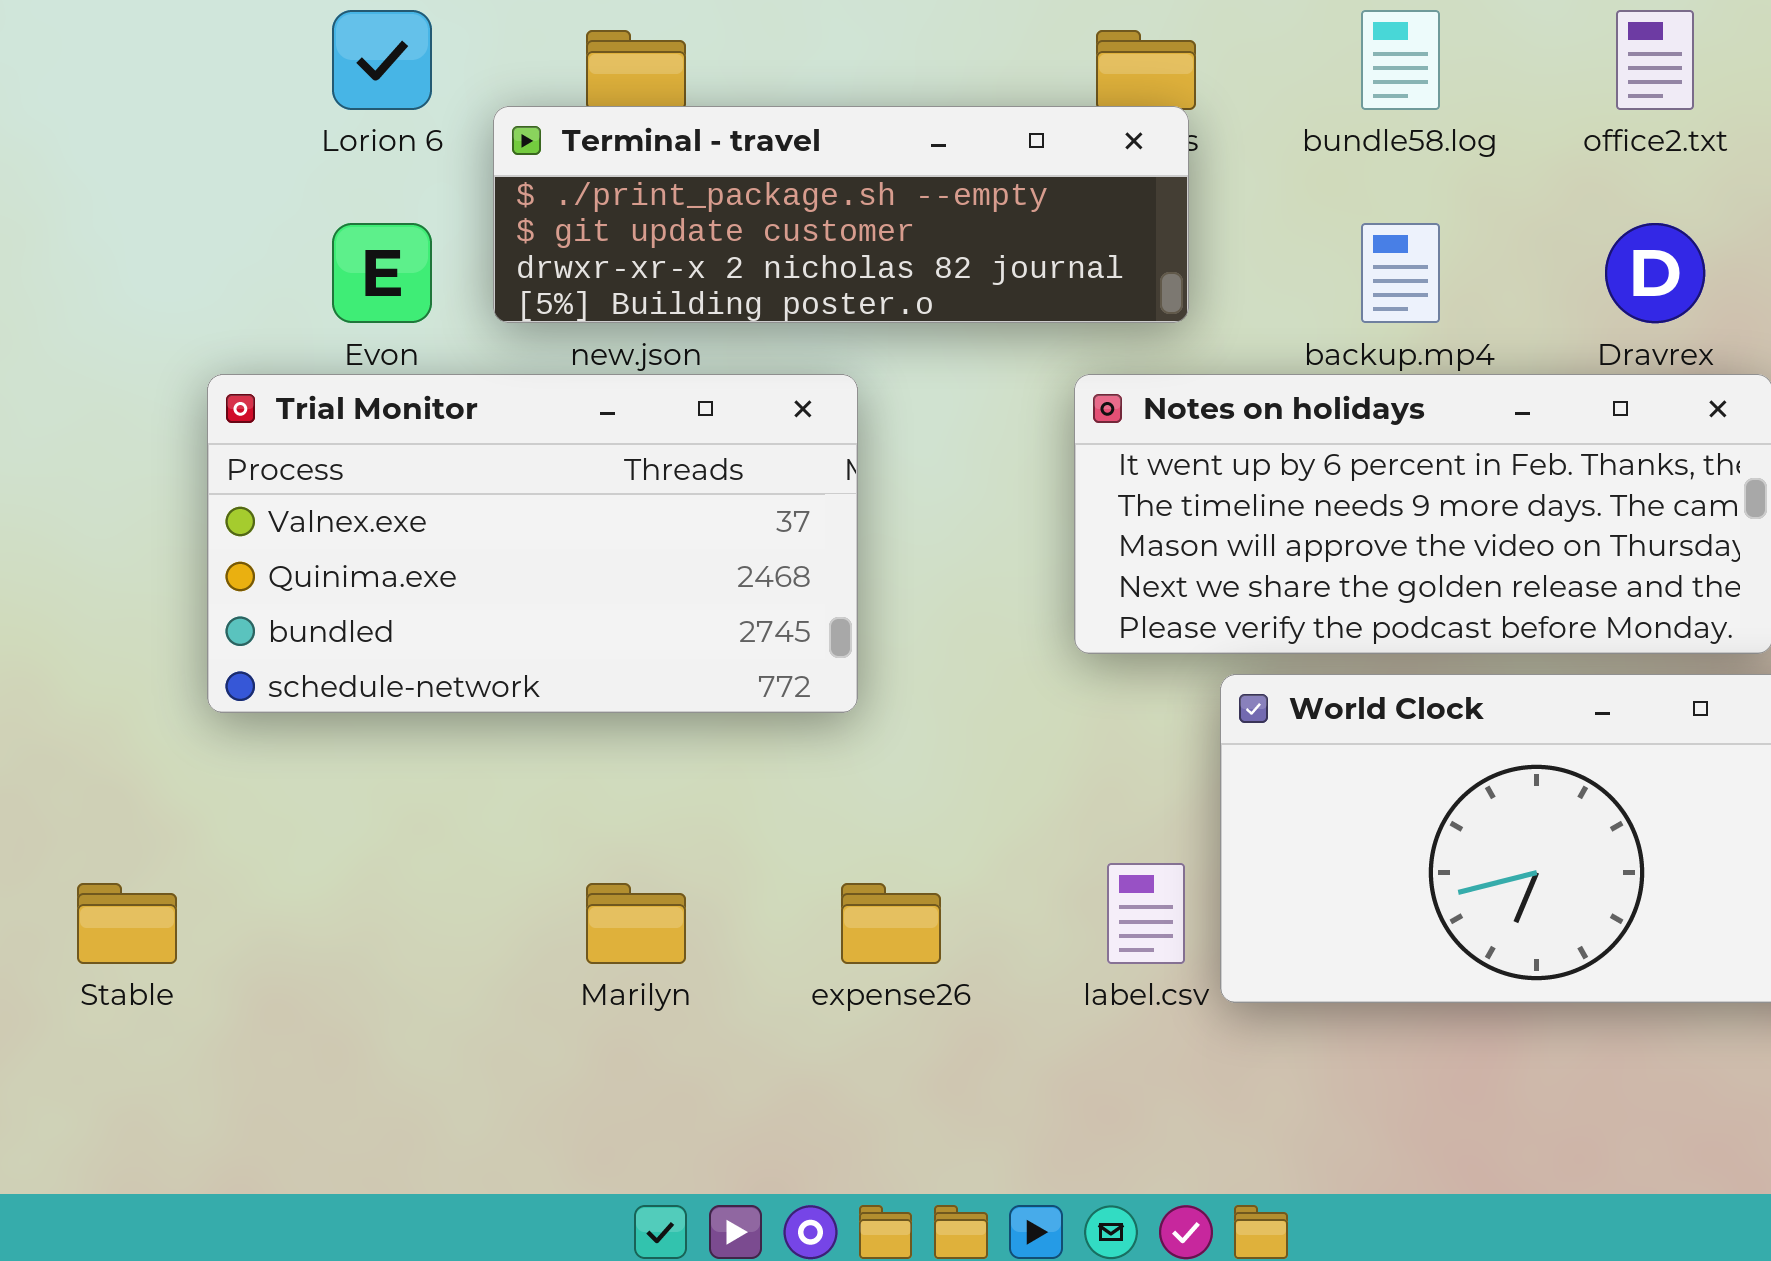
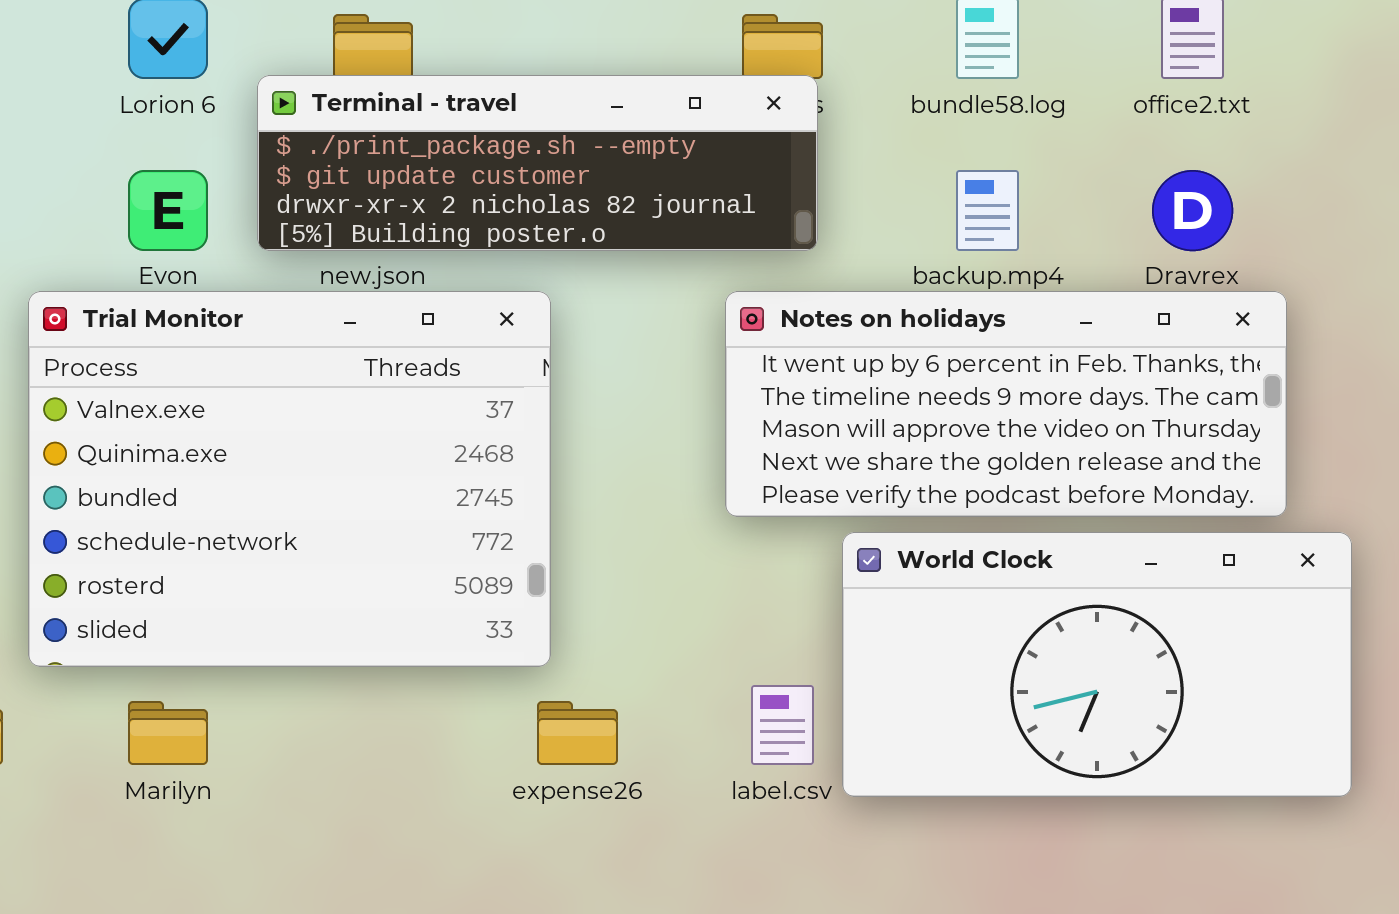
Trial Monitor: [207,374,858,713] -> [28,291,551,667], resized
Marilyn: [586,883,686,964] -> [128,701,208,765], moved

